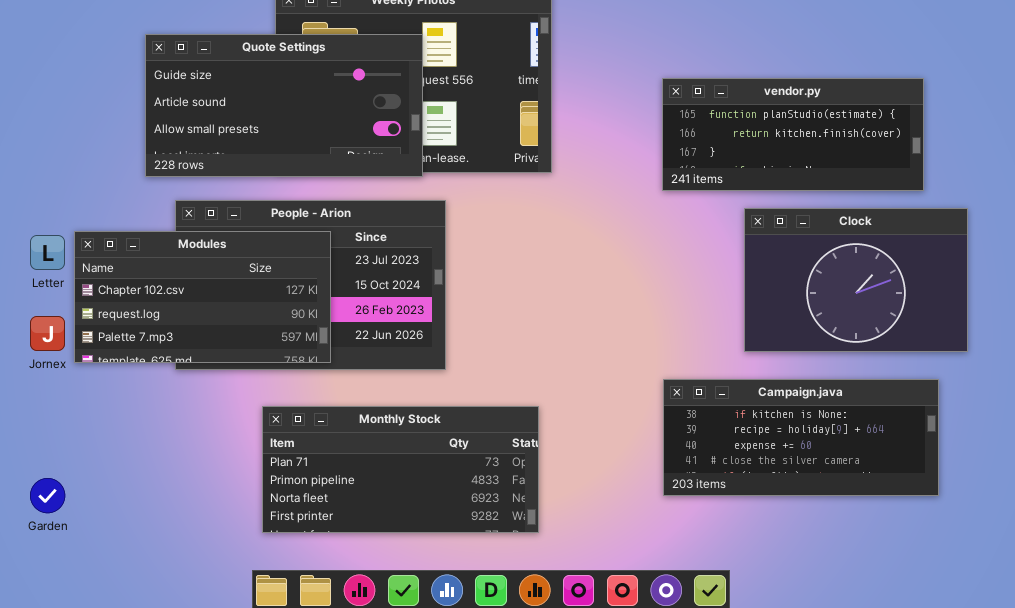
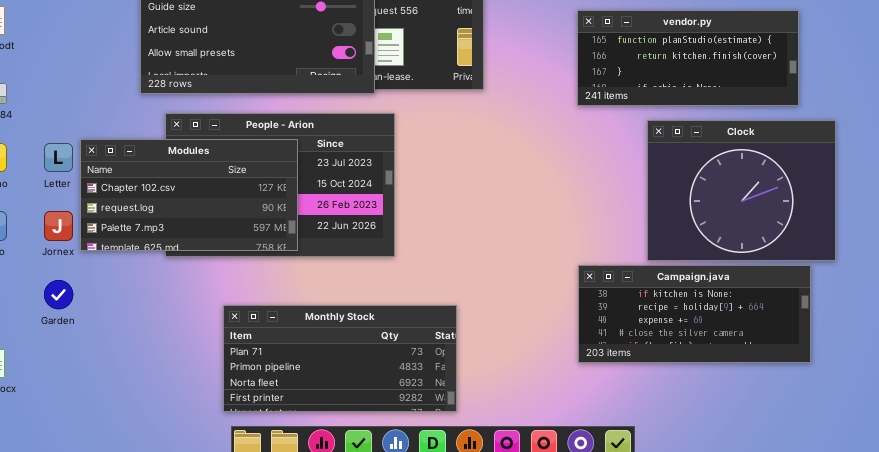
Clock: [744,208,968,352] -> [647,120,836,261], resized
Monthly Stock: [262,406,539,533] -> [223,305,457,412], moved
Garden: [30,478,65,513] -> [44,280,73,309], moved

